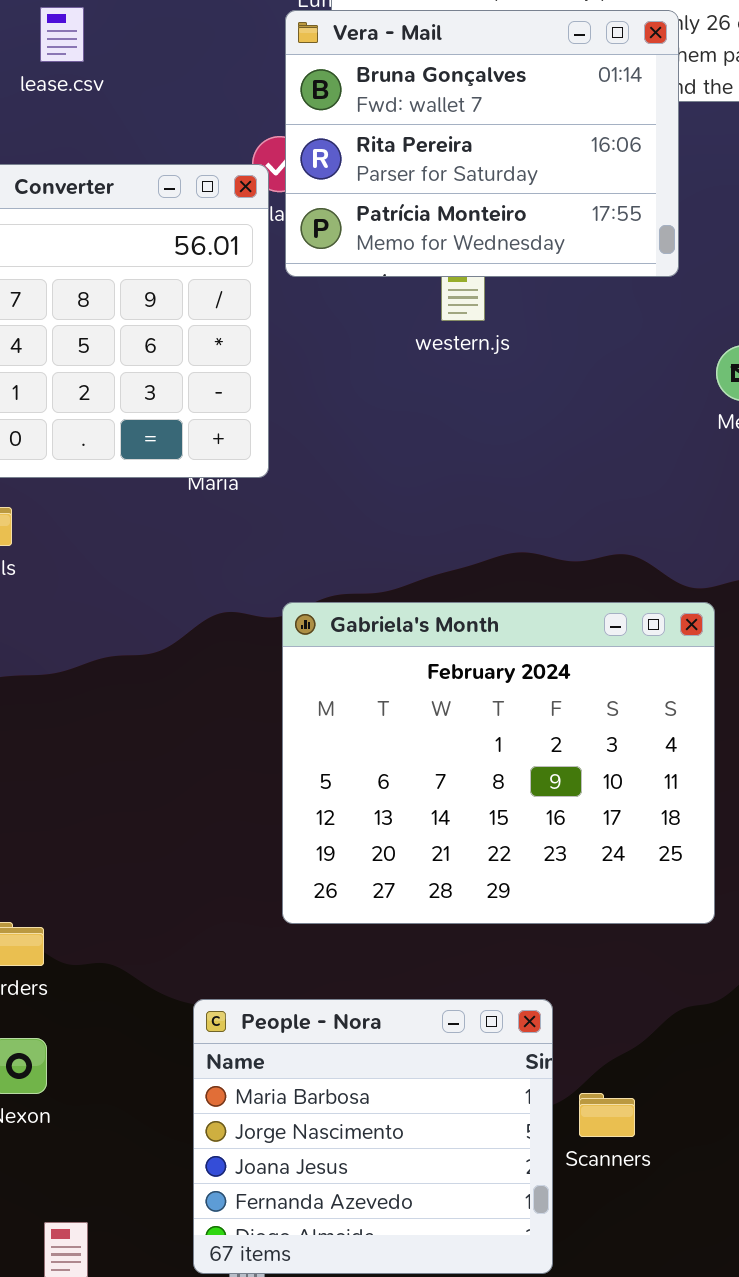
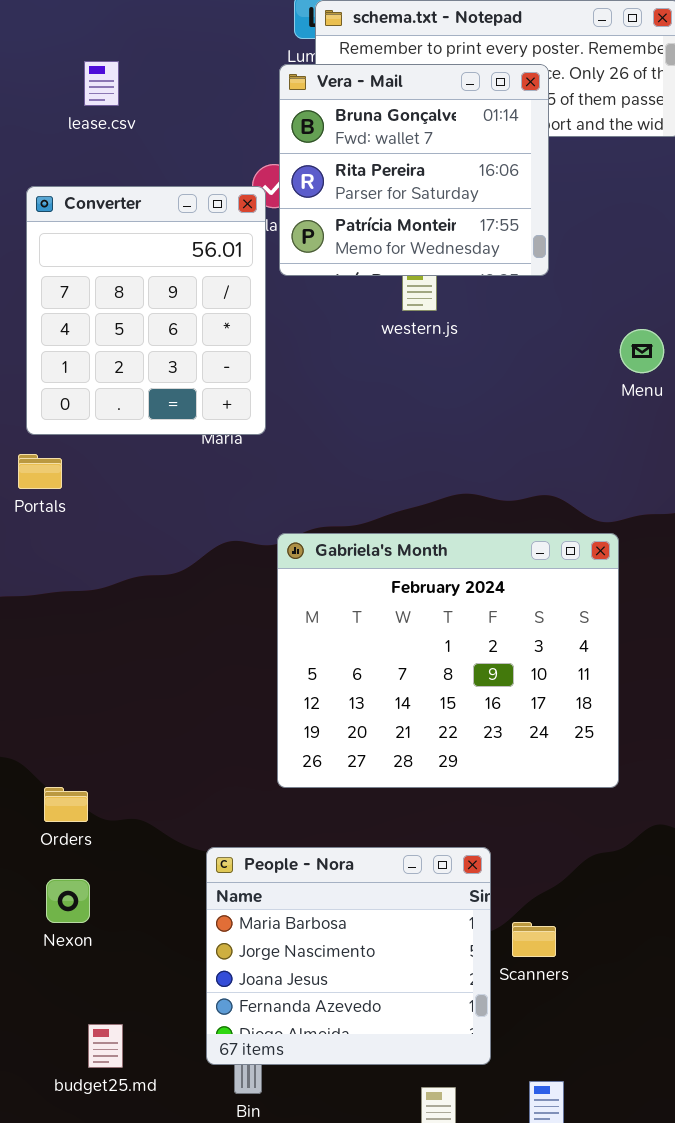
Vera - Mail: [285,10,679,277] -> [279,64,549,276], resized

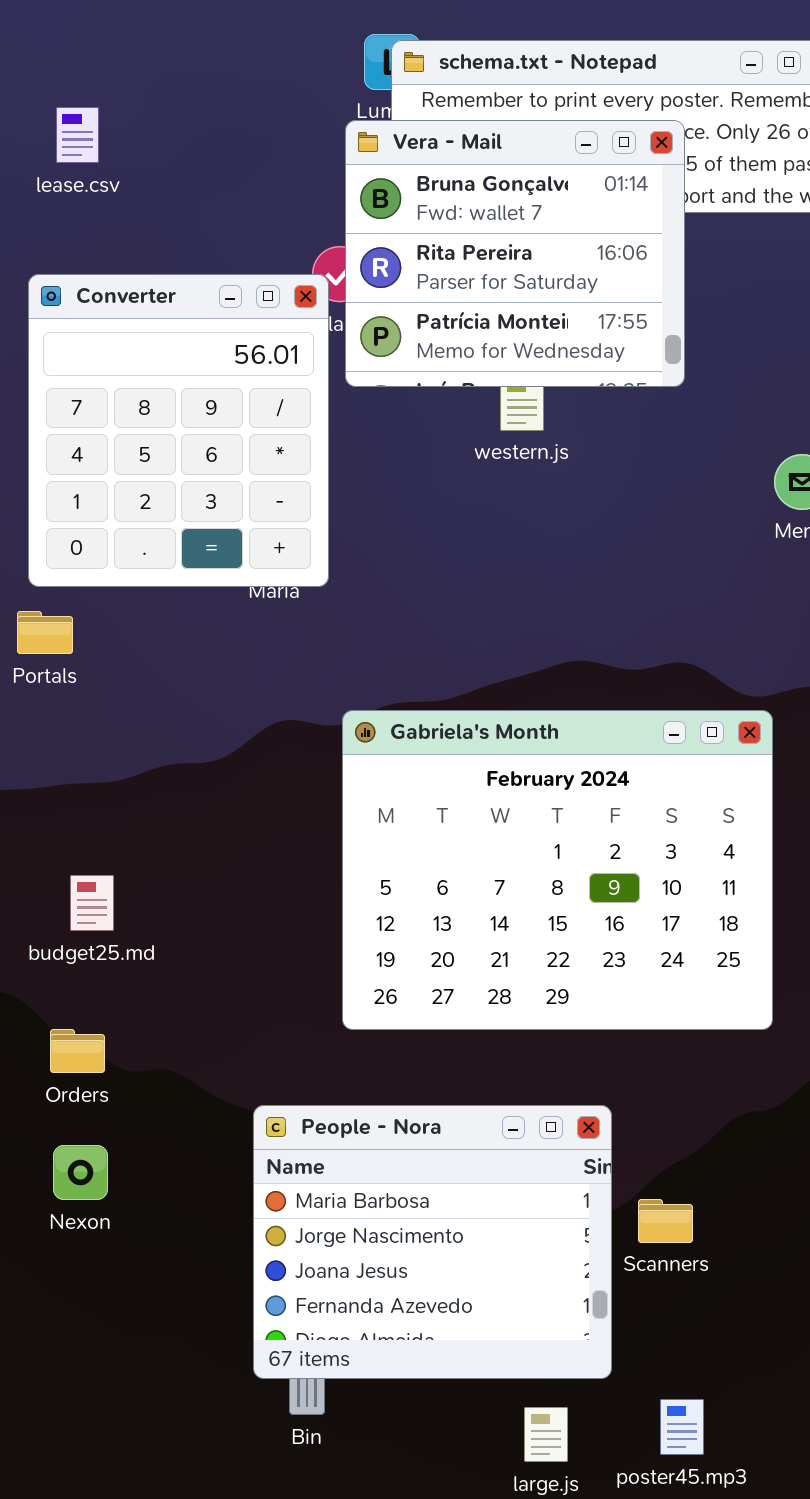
lease.csv: [84,61,119,106] -> [56,107,99,163], moved
budget25.md: [88,1024,123,1068] -> [70,875,114,931], moved

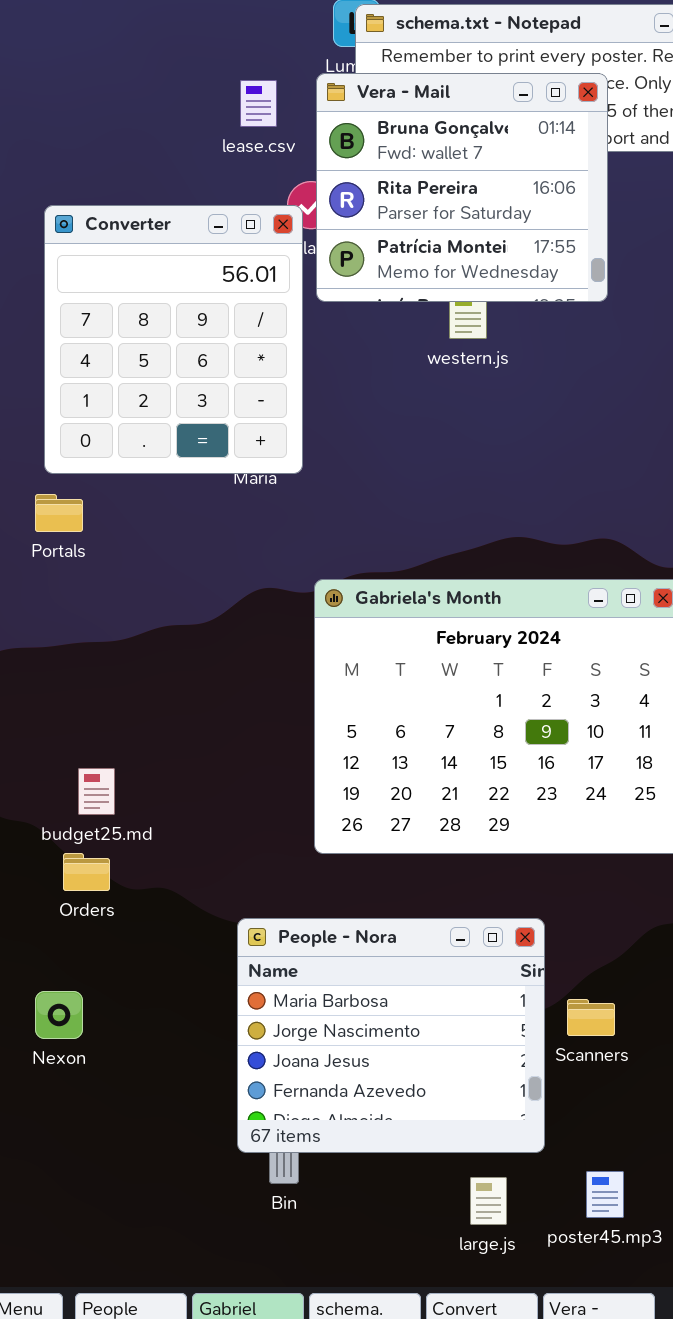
lease.csv: [56,107,99,163] -> [240,80,277,127], moved
budget25.md: [70,875,114,931] -> [78,768,115,815], moved
Nexon: [53,1145,108,1200] -> [35,991,83,1039], moved

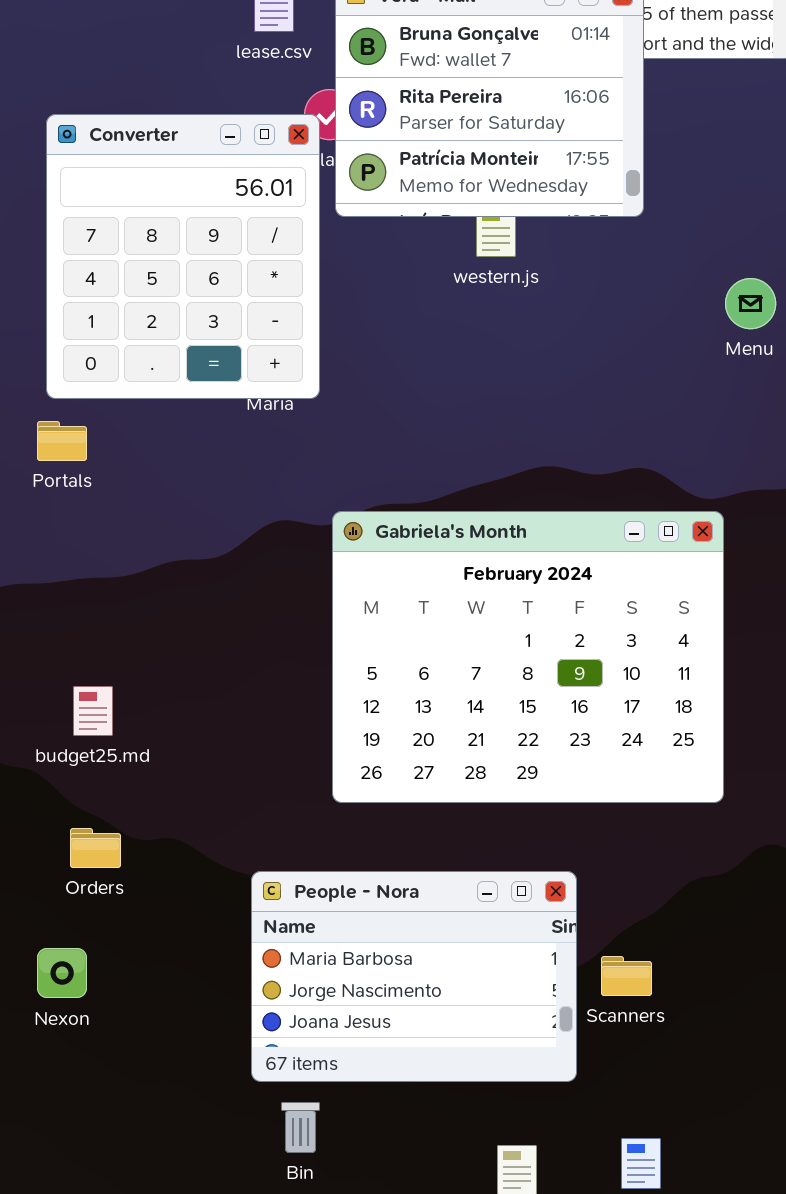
budget25.md: [78,768,115,815] -> [73,686,113,736], moved
Orders: [63,853,110,891] -> [70,828,121,868], moved
People - Nora: [237,918,545,1153] -> [251,871,577,1082], resized

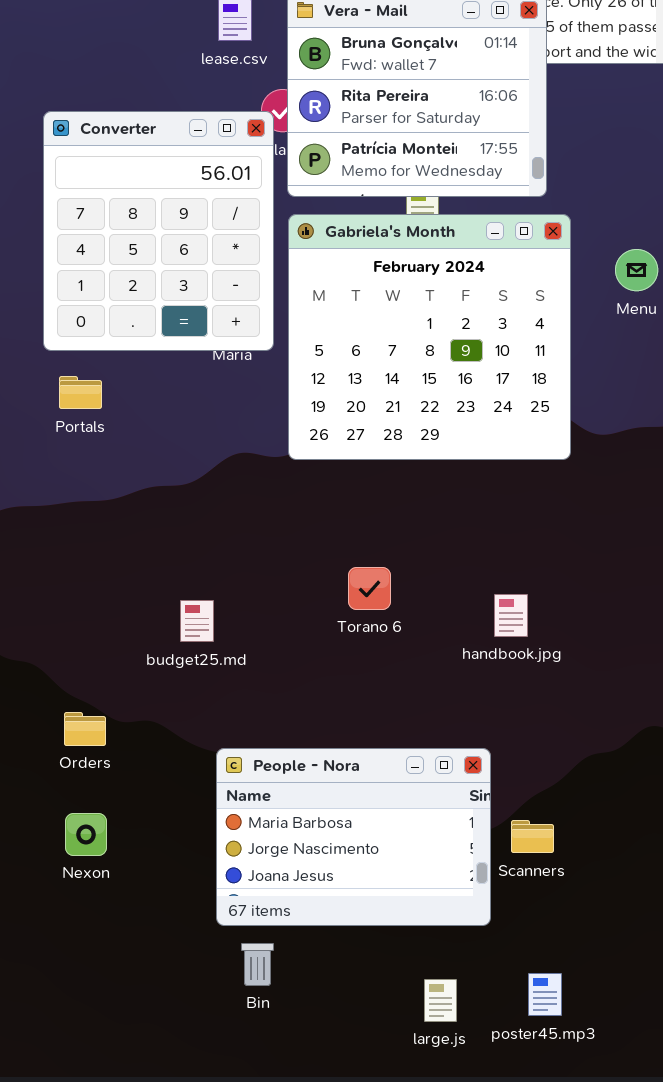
Portals: [37,421,87,461] -> [59,376,102,409], moved
Gabriela's Month: [332,511,724,803] -> [288,214,571,460], moved, resized
budget25.md: [73,686,113,736] -> [180,600,214,642], moved
Nexon: [37,948,87,998] -> [65,813,107,856], moved

